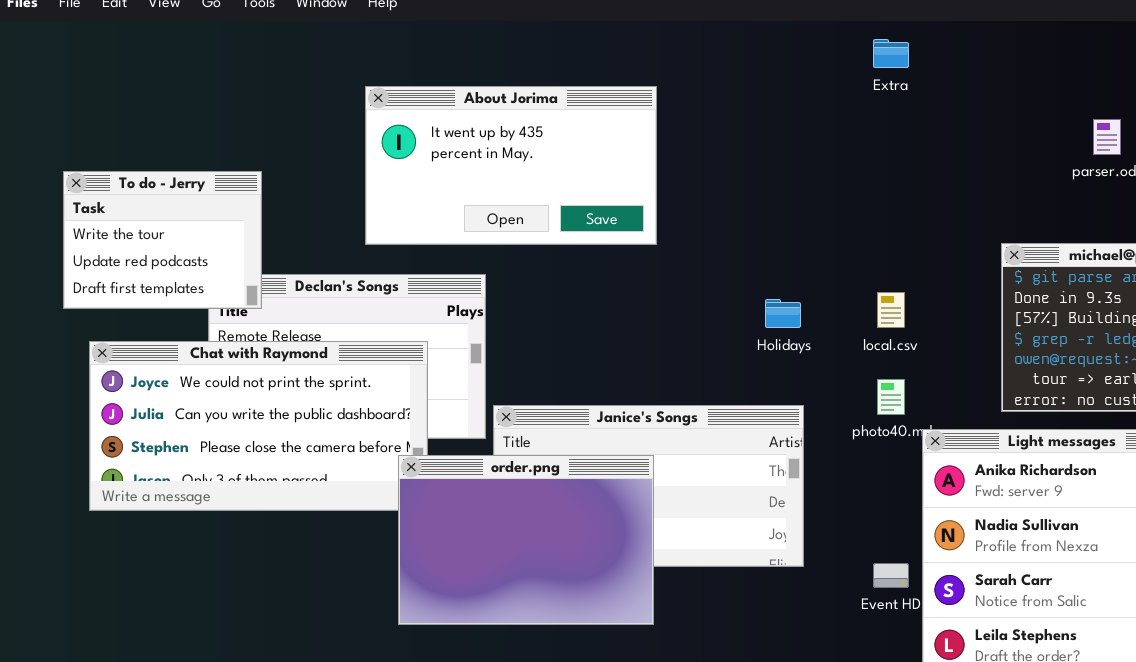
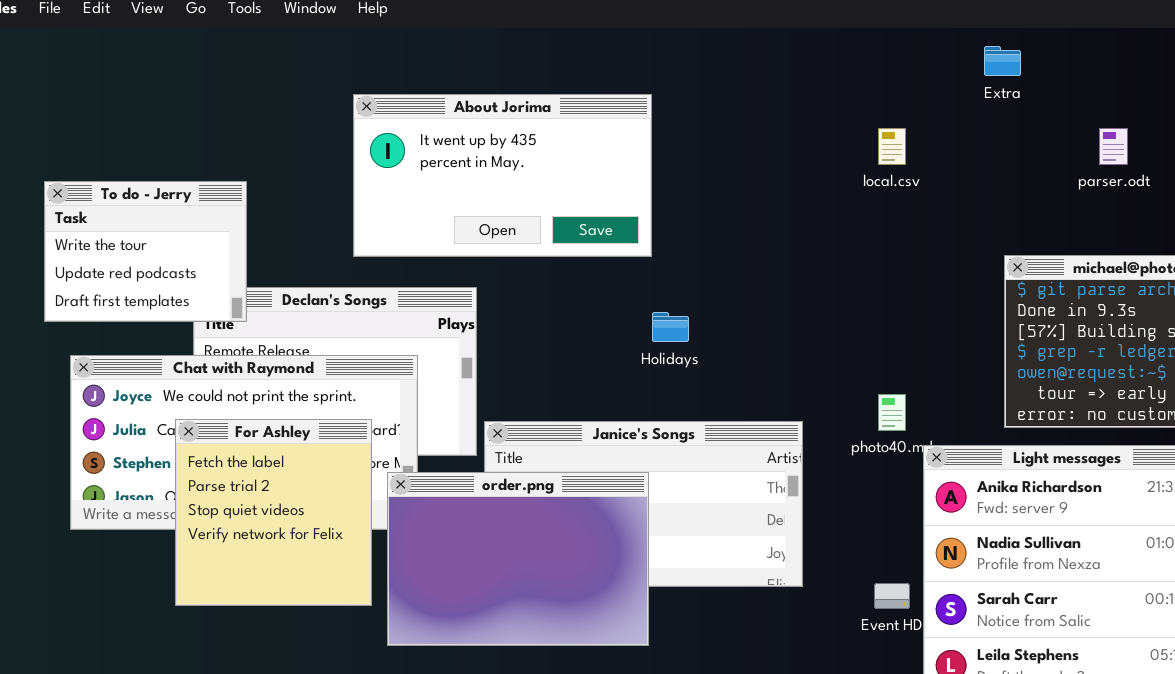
Extra: [873,39,909,68] -> [984,46,1021,76], moved
local.csv: [877,292,905,328] -> [878,128,906,165], moved
Holidays: [765,299,801,328] -> [652,312,689,342], moved
For Ashley: none -> [175,419,372,606], opened

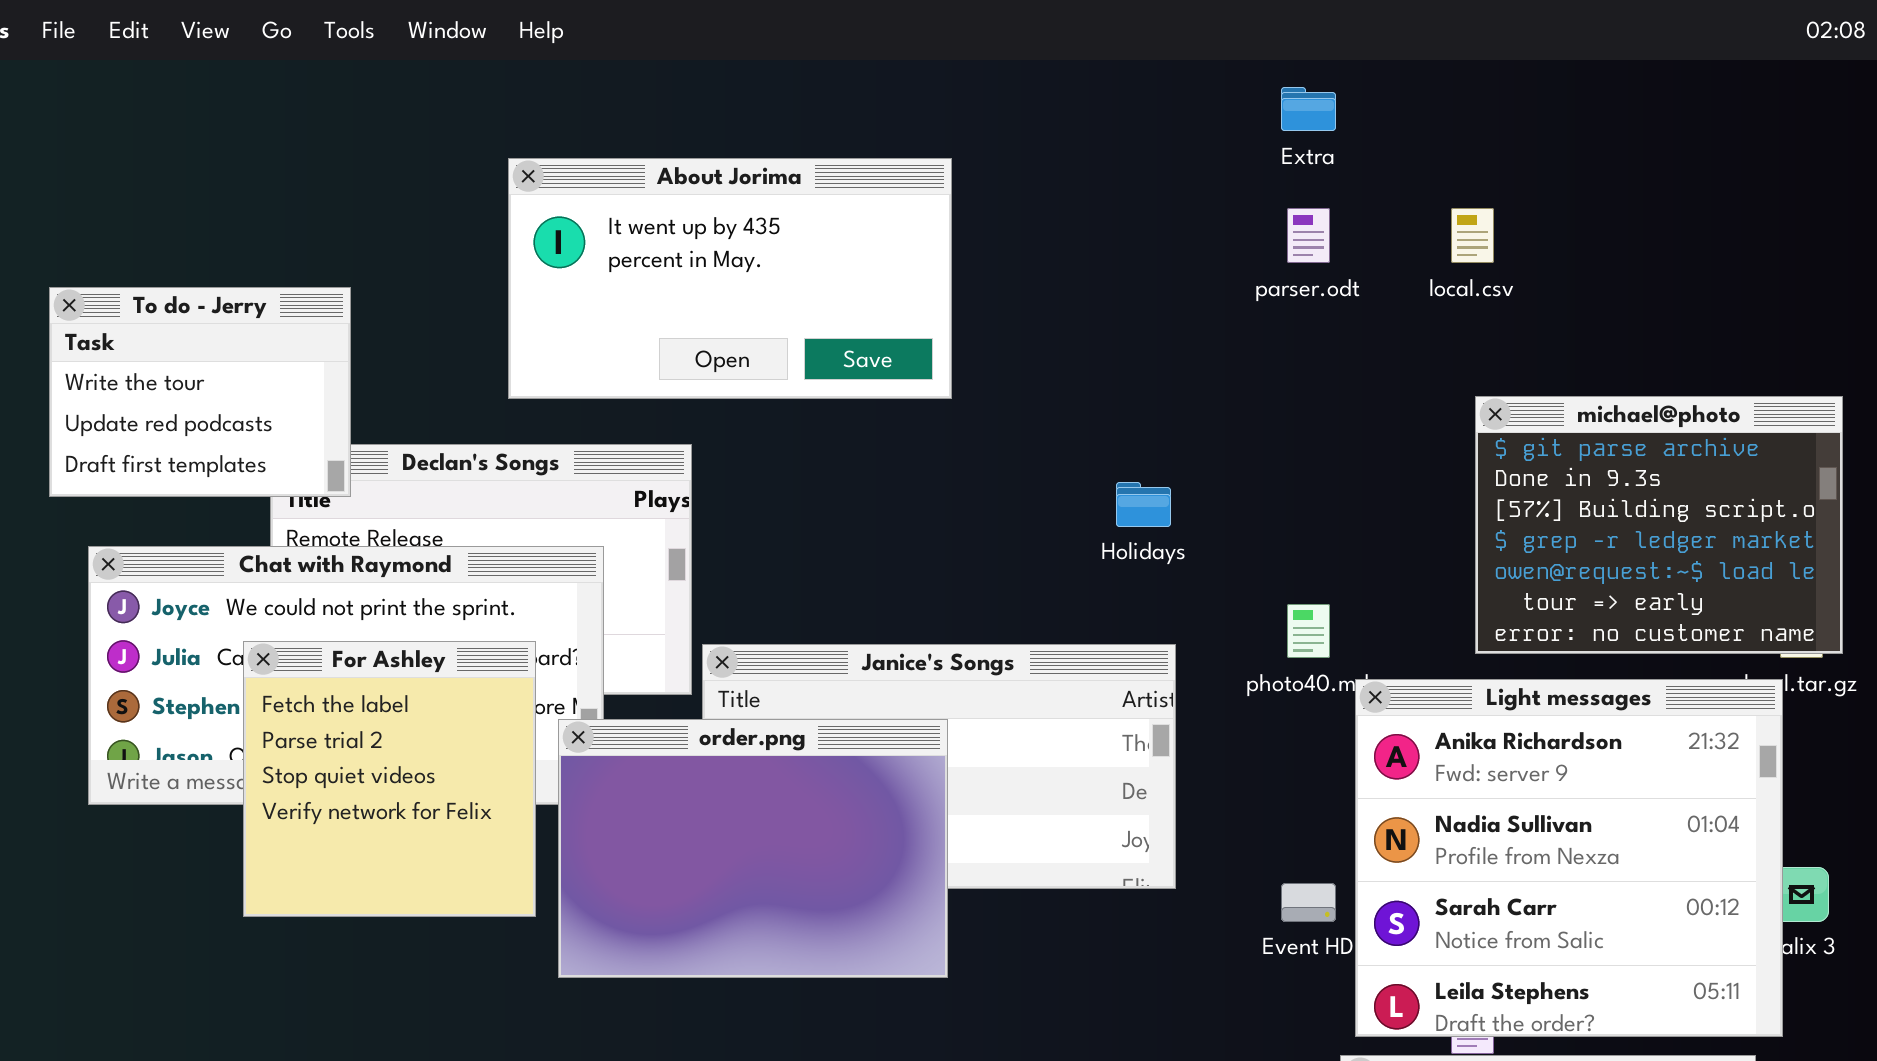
Extra: [984,46,1021,76] -> [1281,87,1336,131], moved
local.csv: [878,128,906,165] -> [1451,208,1494,263], moved
parser.odt: [1099,128,1128,165] -> [1287,208,1330,263], moved
Holidays: [652,312,689,342] -> [1116,482,1171,527], moved

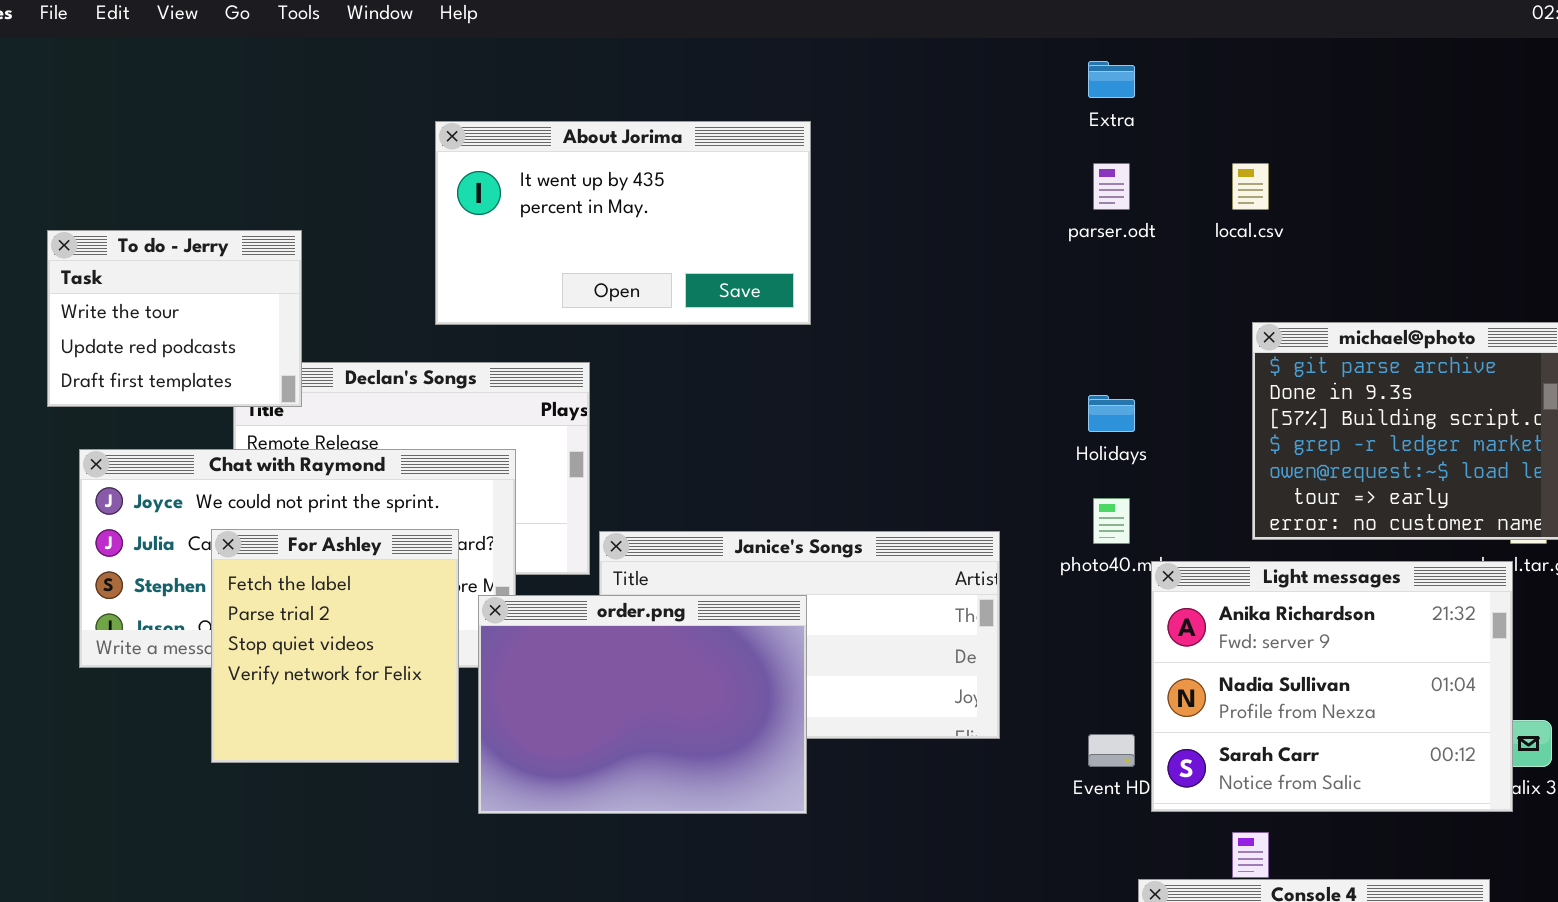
Holidays: [1116,482,1171,527] -> [1088,395,1135,432], moved
Light messages: [1355,679,1783,1037] -> [1151,561,1513,812], resized

